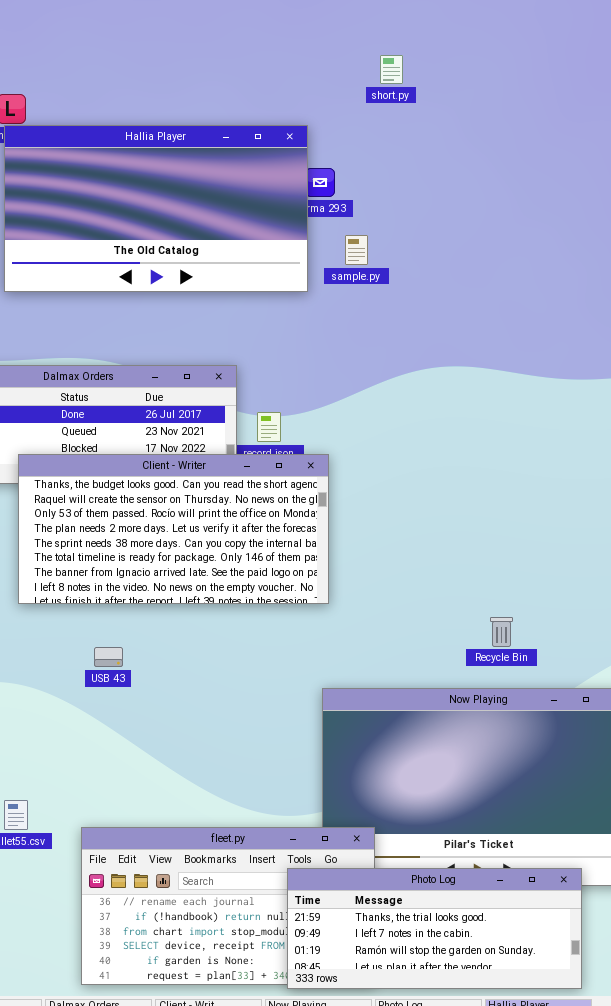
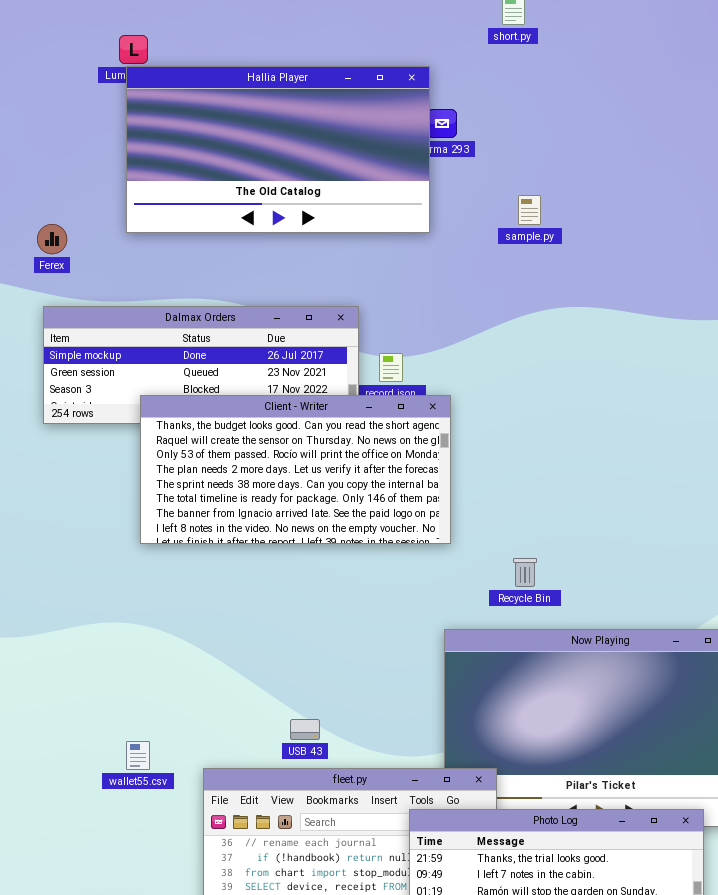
sample.py: [345,235,368,265] -> [518,195,541,225], moved
Recycle Bin: [490,617,513,647] -> [513,558,537,587], moved
USB 43: [94,647,123,667] -> [290,719,320,740], moved

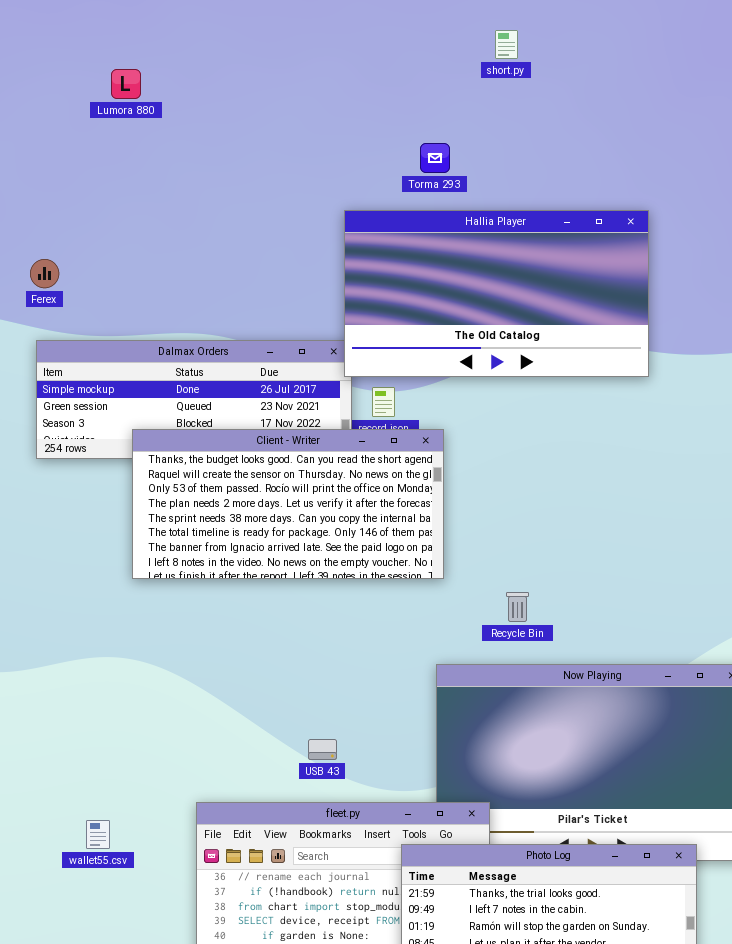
Hallia Player: [126,66,430,233] -> [344,210,649,377], moved
USB 43: [290,719,320,740] -> [308,739,337,760], moved
wallet55.csv: [126,741,150,770] -> [86,820,110,849], moved

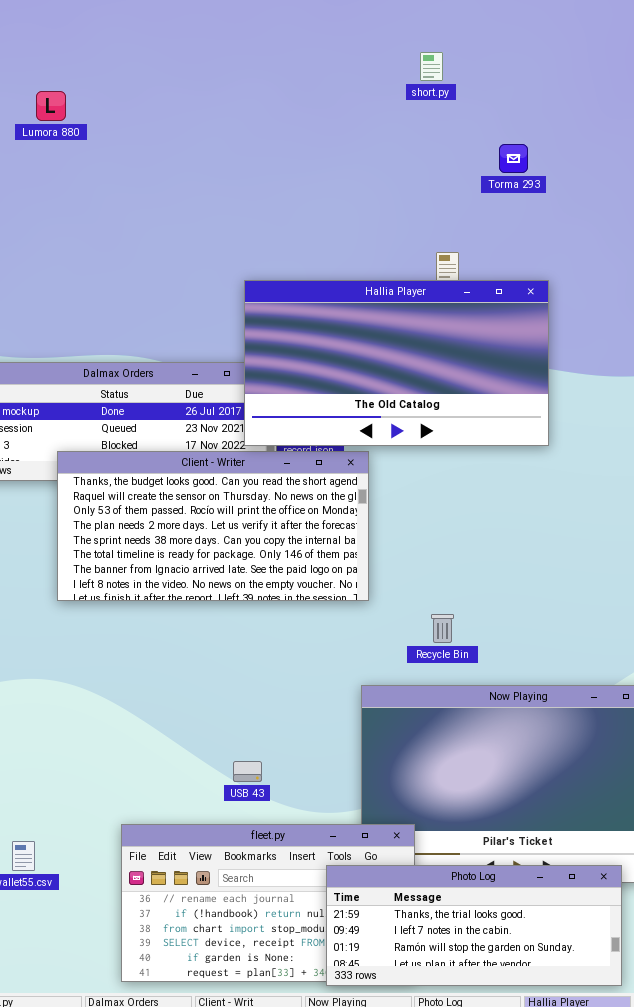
Torma 293: [420,143,450,173] -> [499,144,528,173], moved
Hallia Player: [344,210,649,377] -> [244,280,549,446], moved

